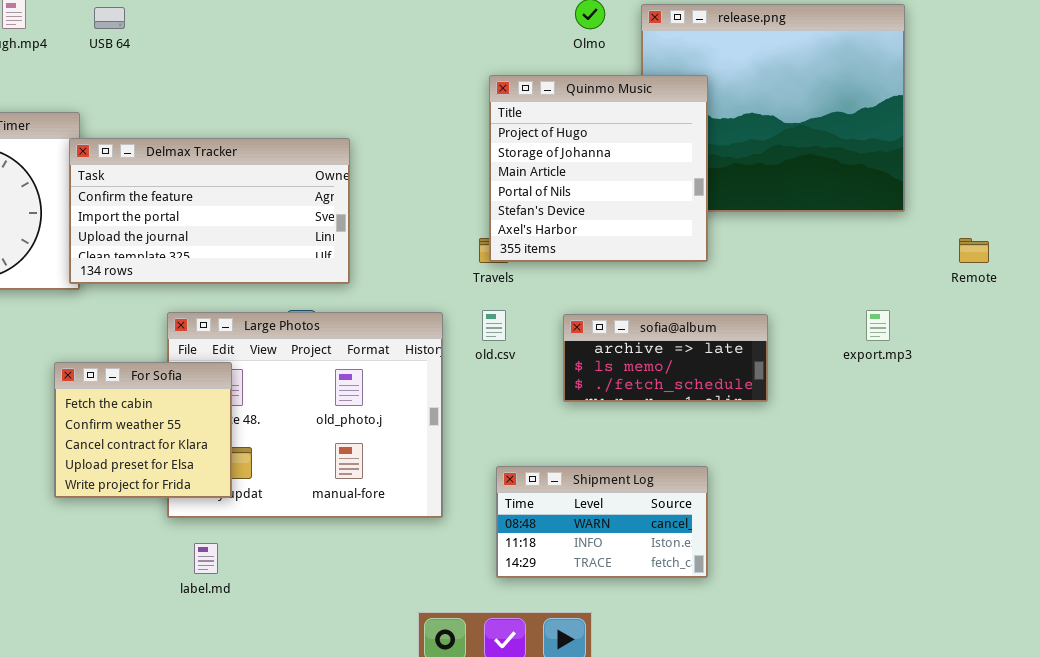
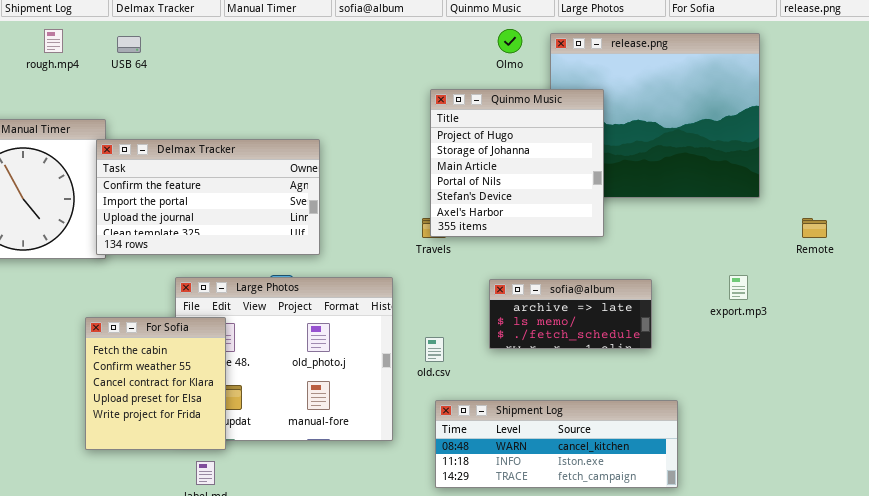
old.csv: [482,310,506,341] -> [425,337,444,362], moved
For Sofia: [54,362,232,498] -> [85,317,226,450], resized
Shipment Log: [496,466,708,578] -> [435,400,678,488], resized

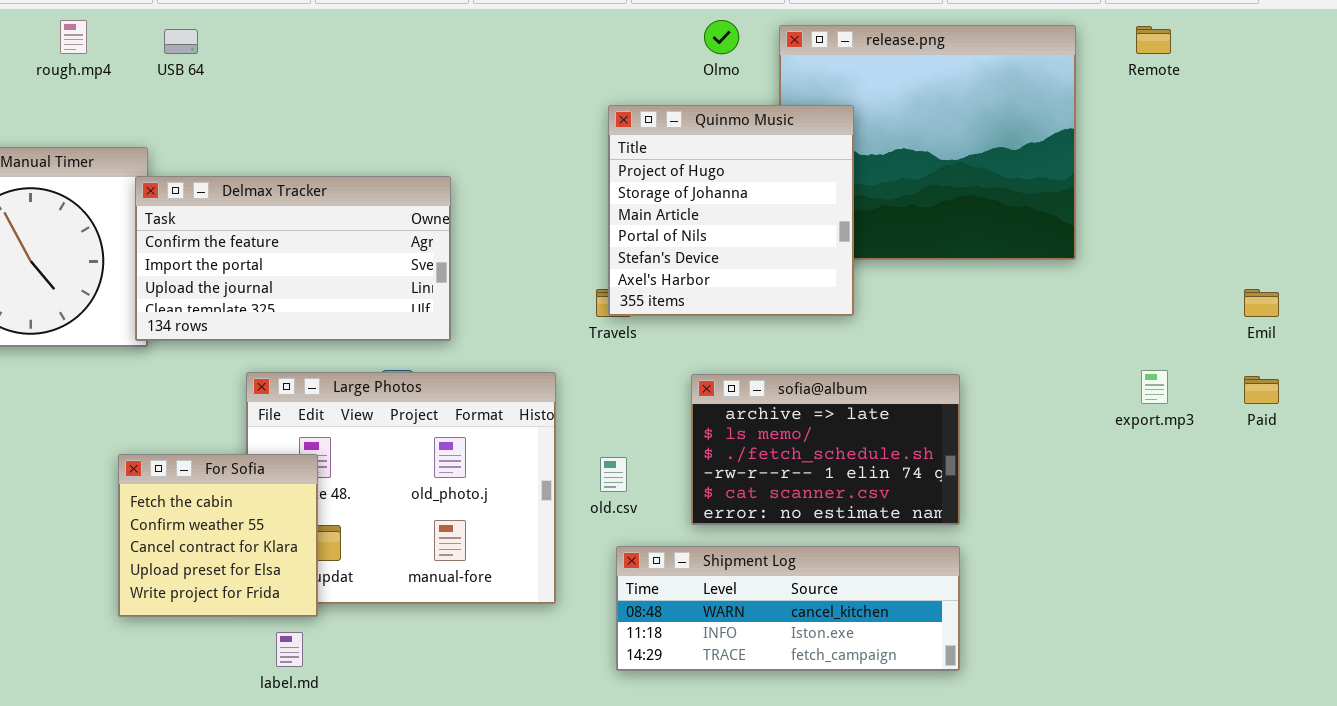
Remote: [802,218,827,238] -> [1136,26,1171,54], moved
export.mp3: [729,275,748,300] -> [1141,370,1168,404], moved
sofia@album: [489,279,652,349] -> [691,374,960,525], resized
For Sofia: [85,317,226,450] -> [118,454,318,617], resized

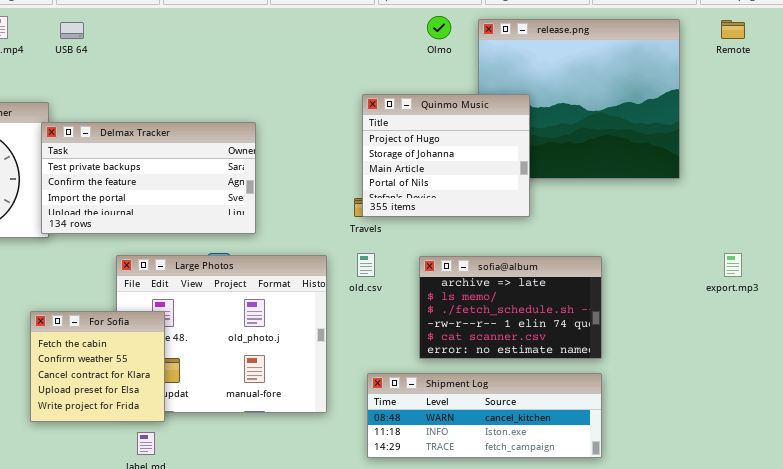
Quinmo Music: [608,105,854,316] -> [362,94,530,217], resized
Delmax Tracker: [135,176,451,341] -> [41,122,256,234], scrolled up 1 row
old.csv: [600,457,627,492] -> [357,253,375,277], moved

